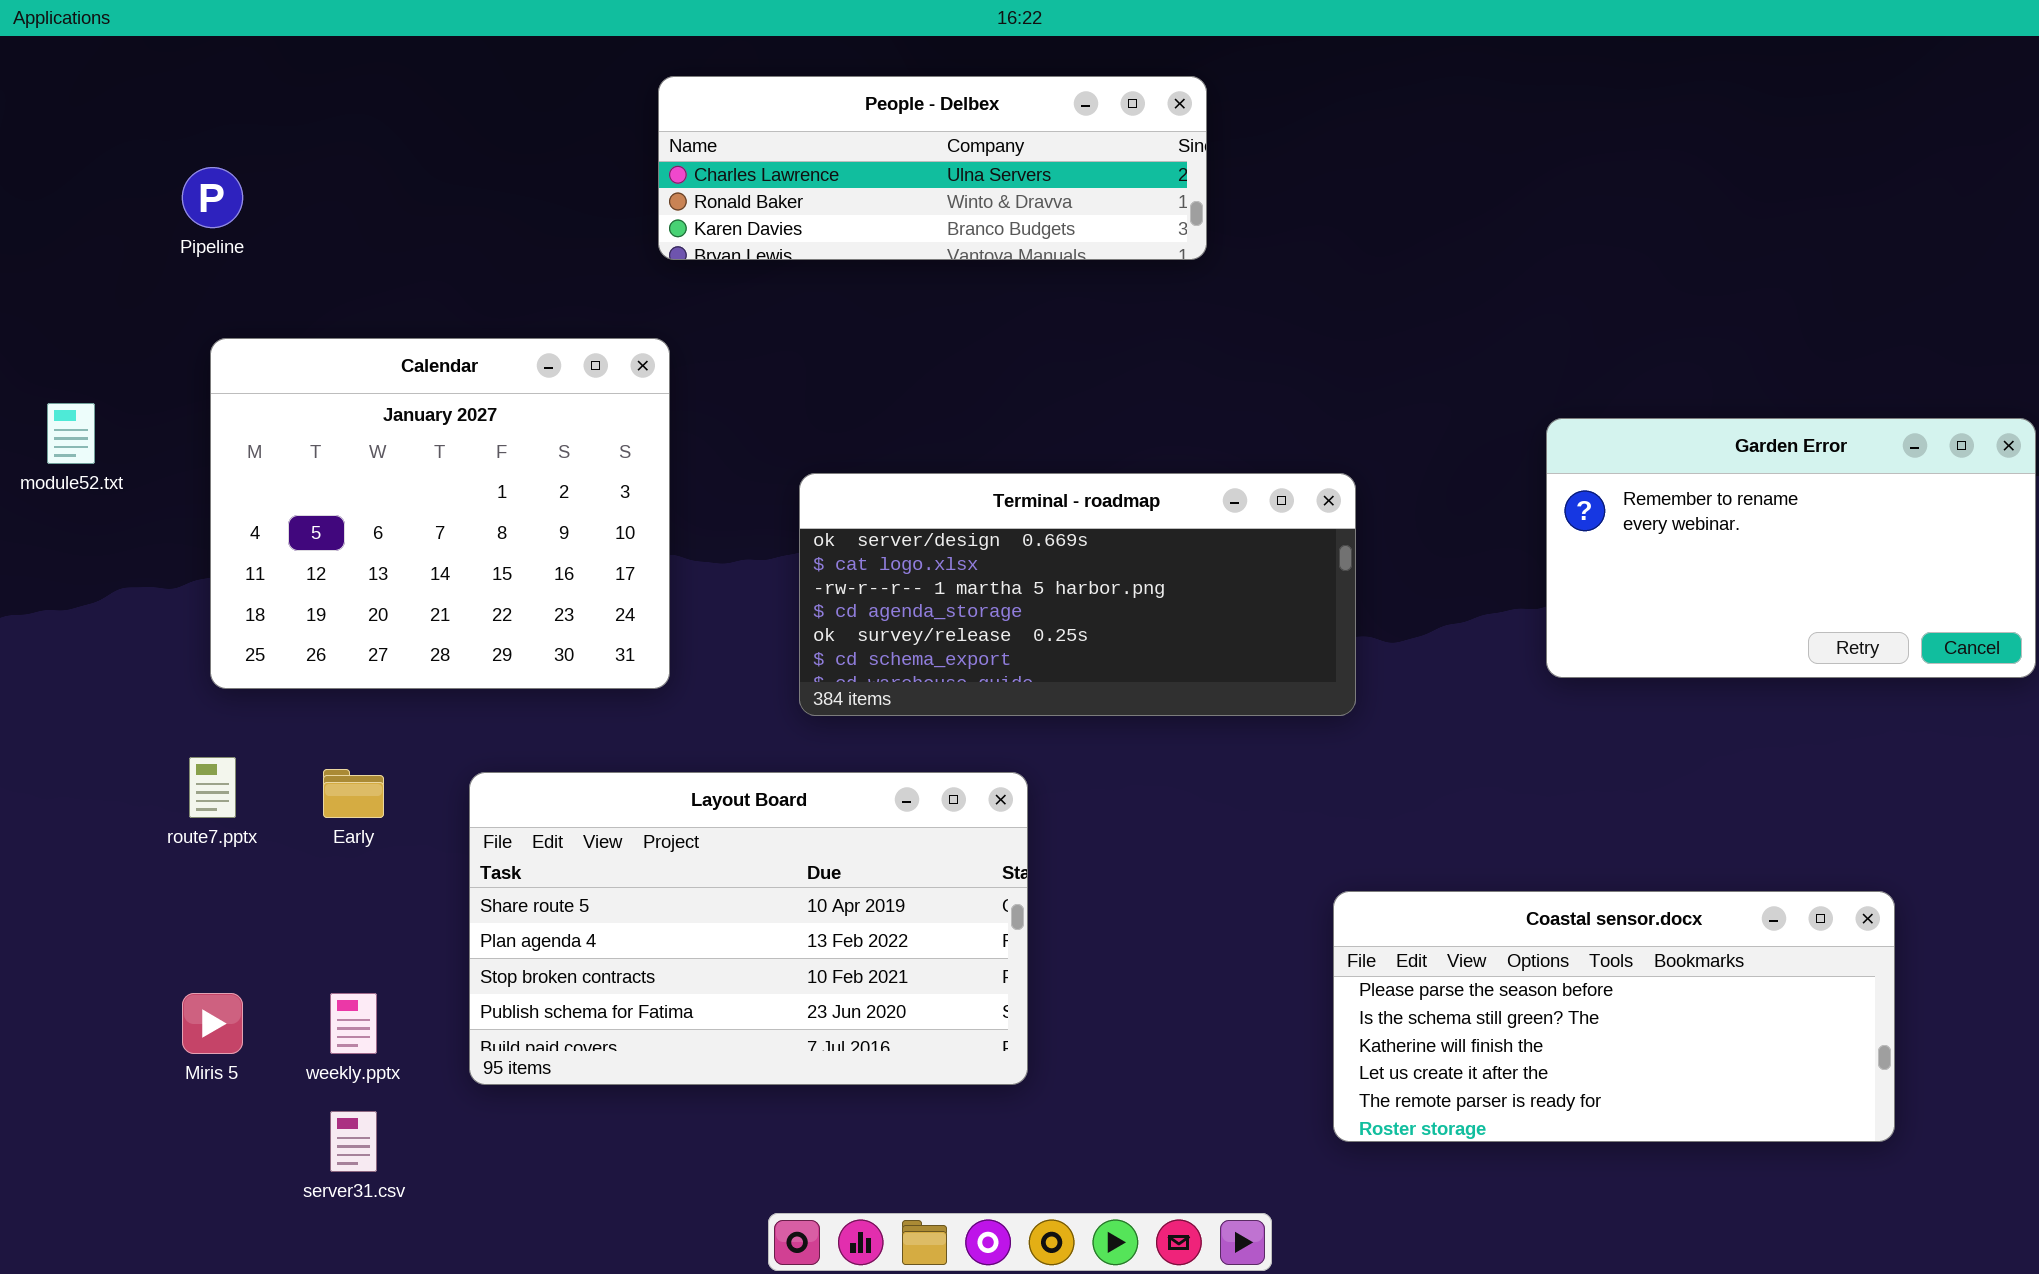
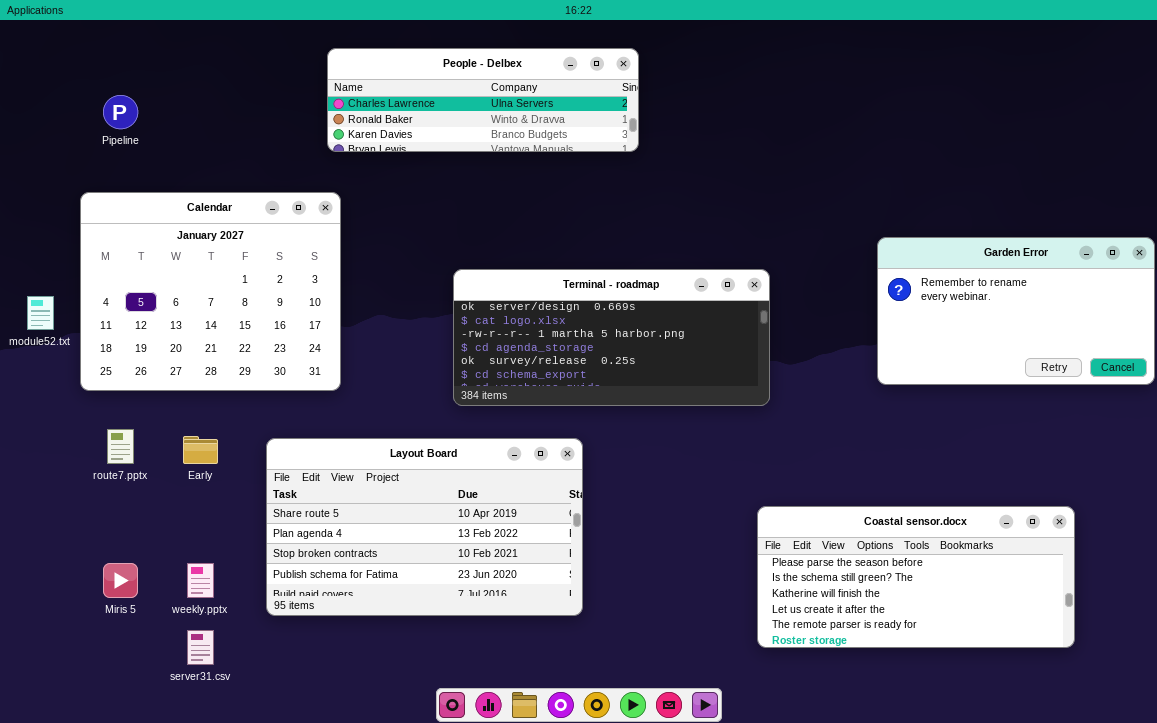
People - Delbex: [658,76,1207,260] -> [327,48,639,152], moved
Calendar: [210,338,670,689] -> [80,192,341,391], moved
module52.txt: [47,403,95,464] -> [27,296,54,330], moved

